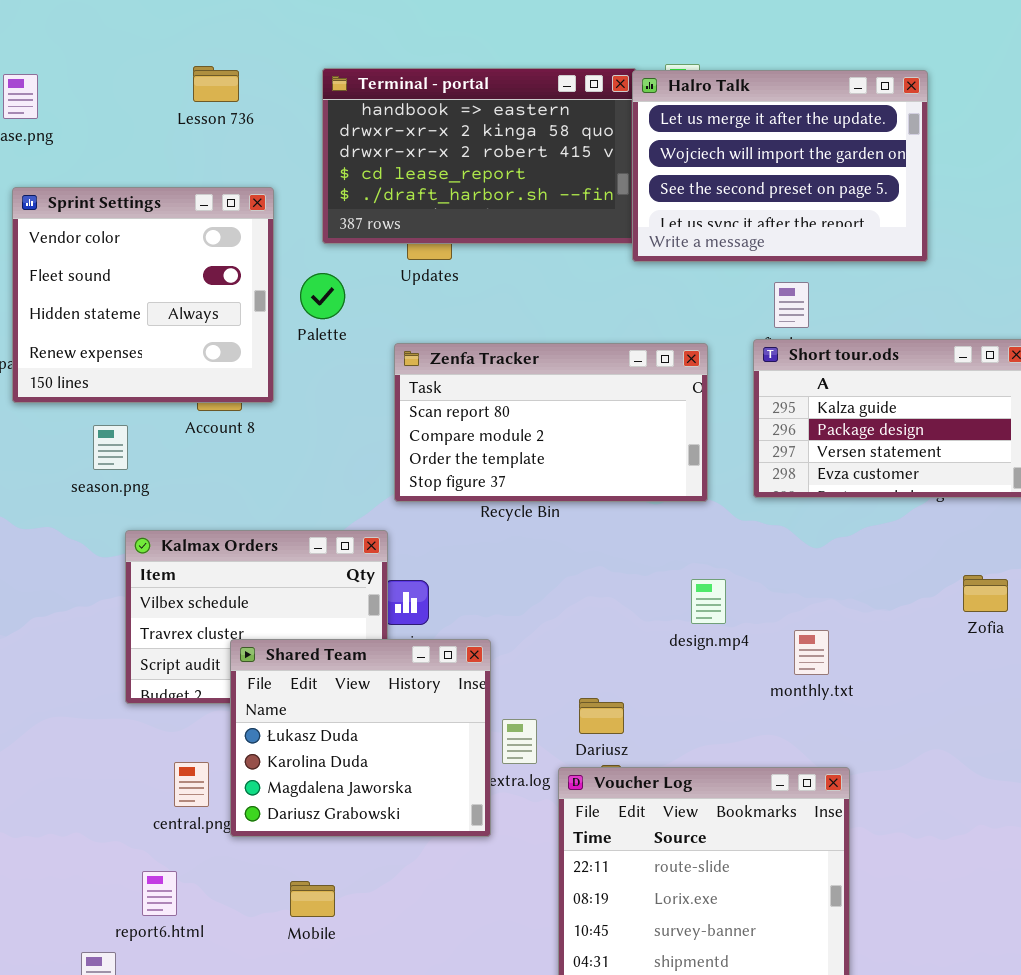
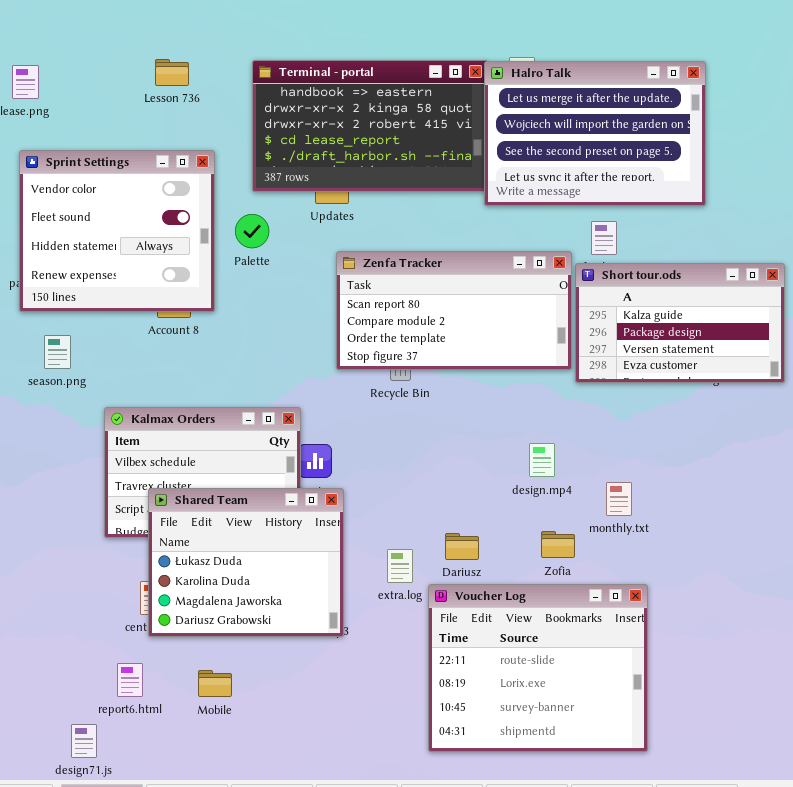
Zenfa Tracker: [394,343,708,502] -> [336,251,572,370], moved
season.png: [93,425,128,470] -> [44,335,71,369], moved
Zofia: [963,575,1008,612] -> [541,531,575,558], moved
Shared Team: [230,639,491,837] -> [148,488,344,637], moved
Mobile: [290,881,335,917] -> [198,670,232,697], moved

